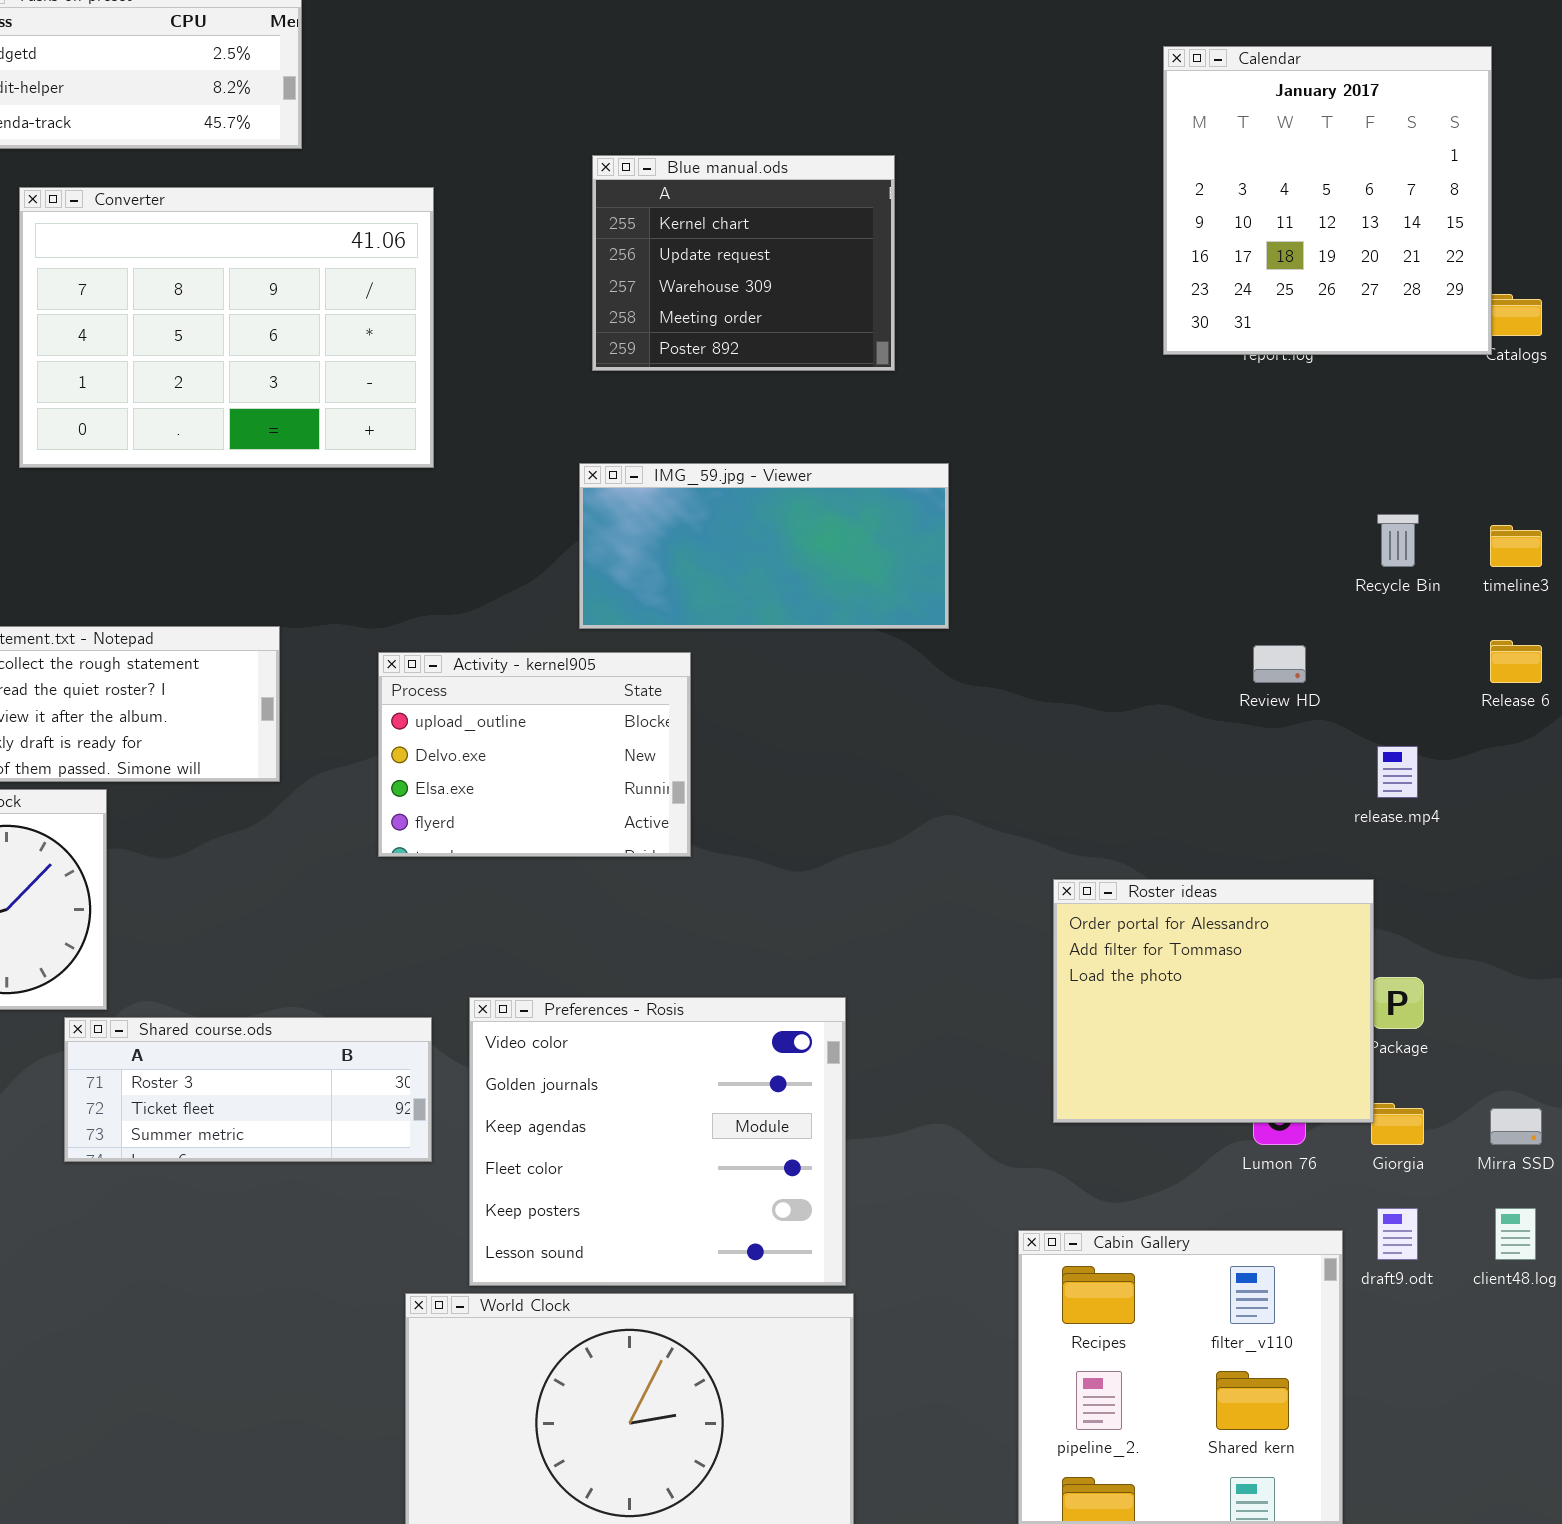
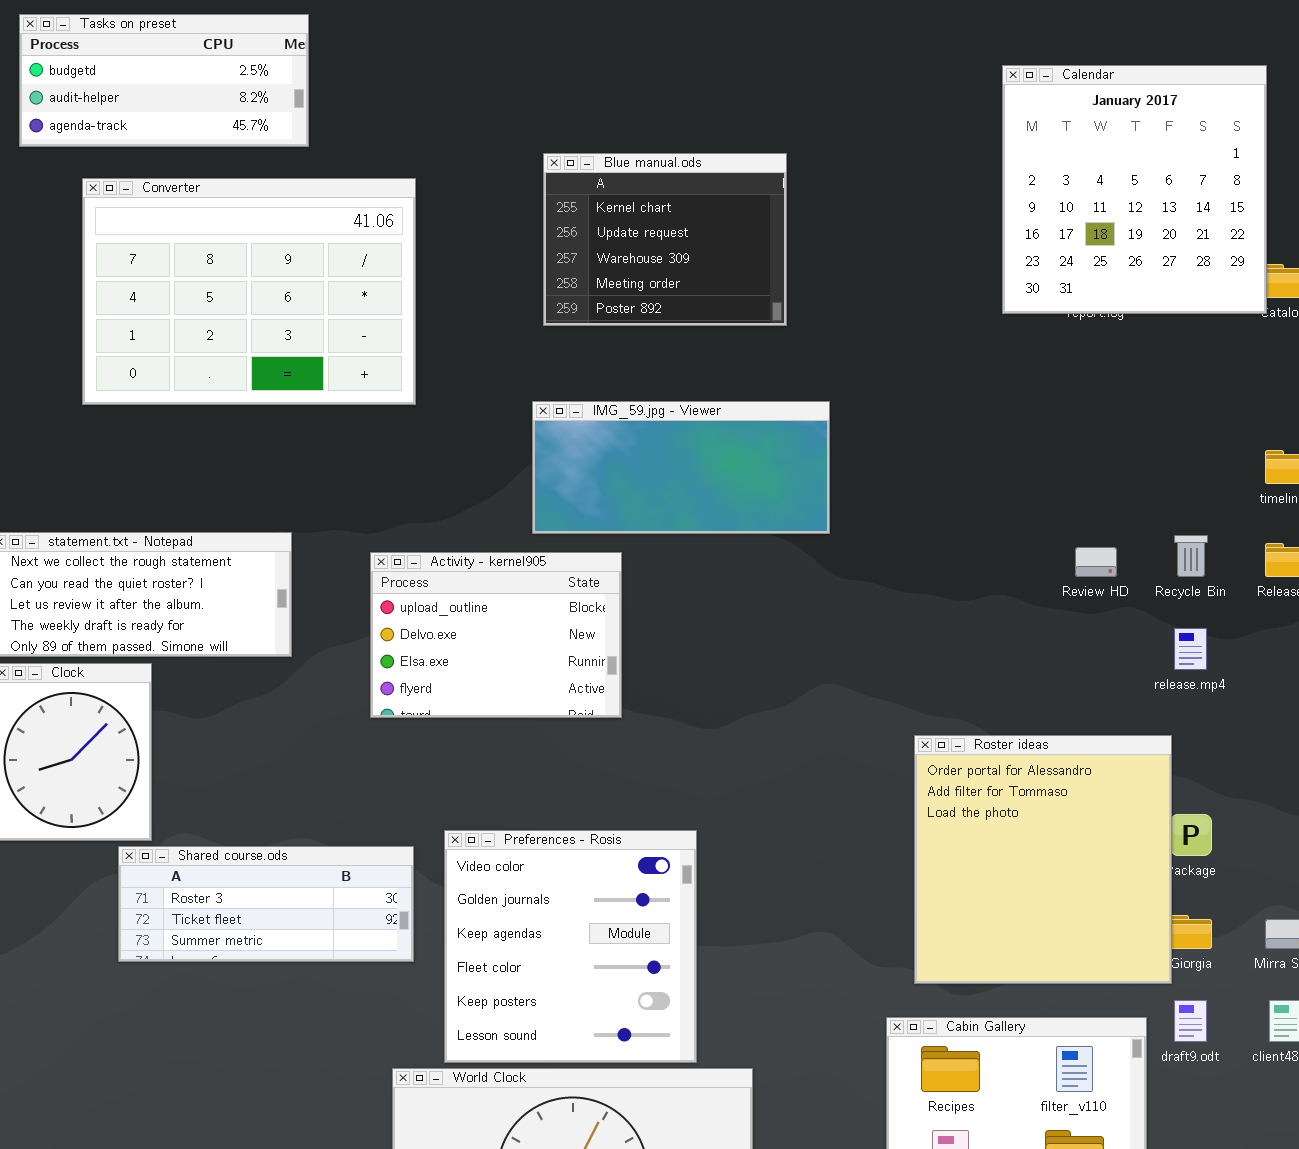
Recycle Bin: [1377,514,1419,567] -> [1174,535,1208,577], moved
Roster ideas: [1053,879,1374,1123] -> [914,735,1172,984], resized
Preferences - Rosis: [469,997,846,1286] -> [444,830,697,1063], resized

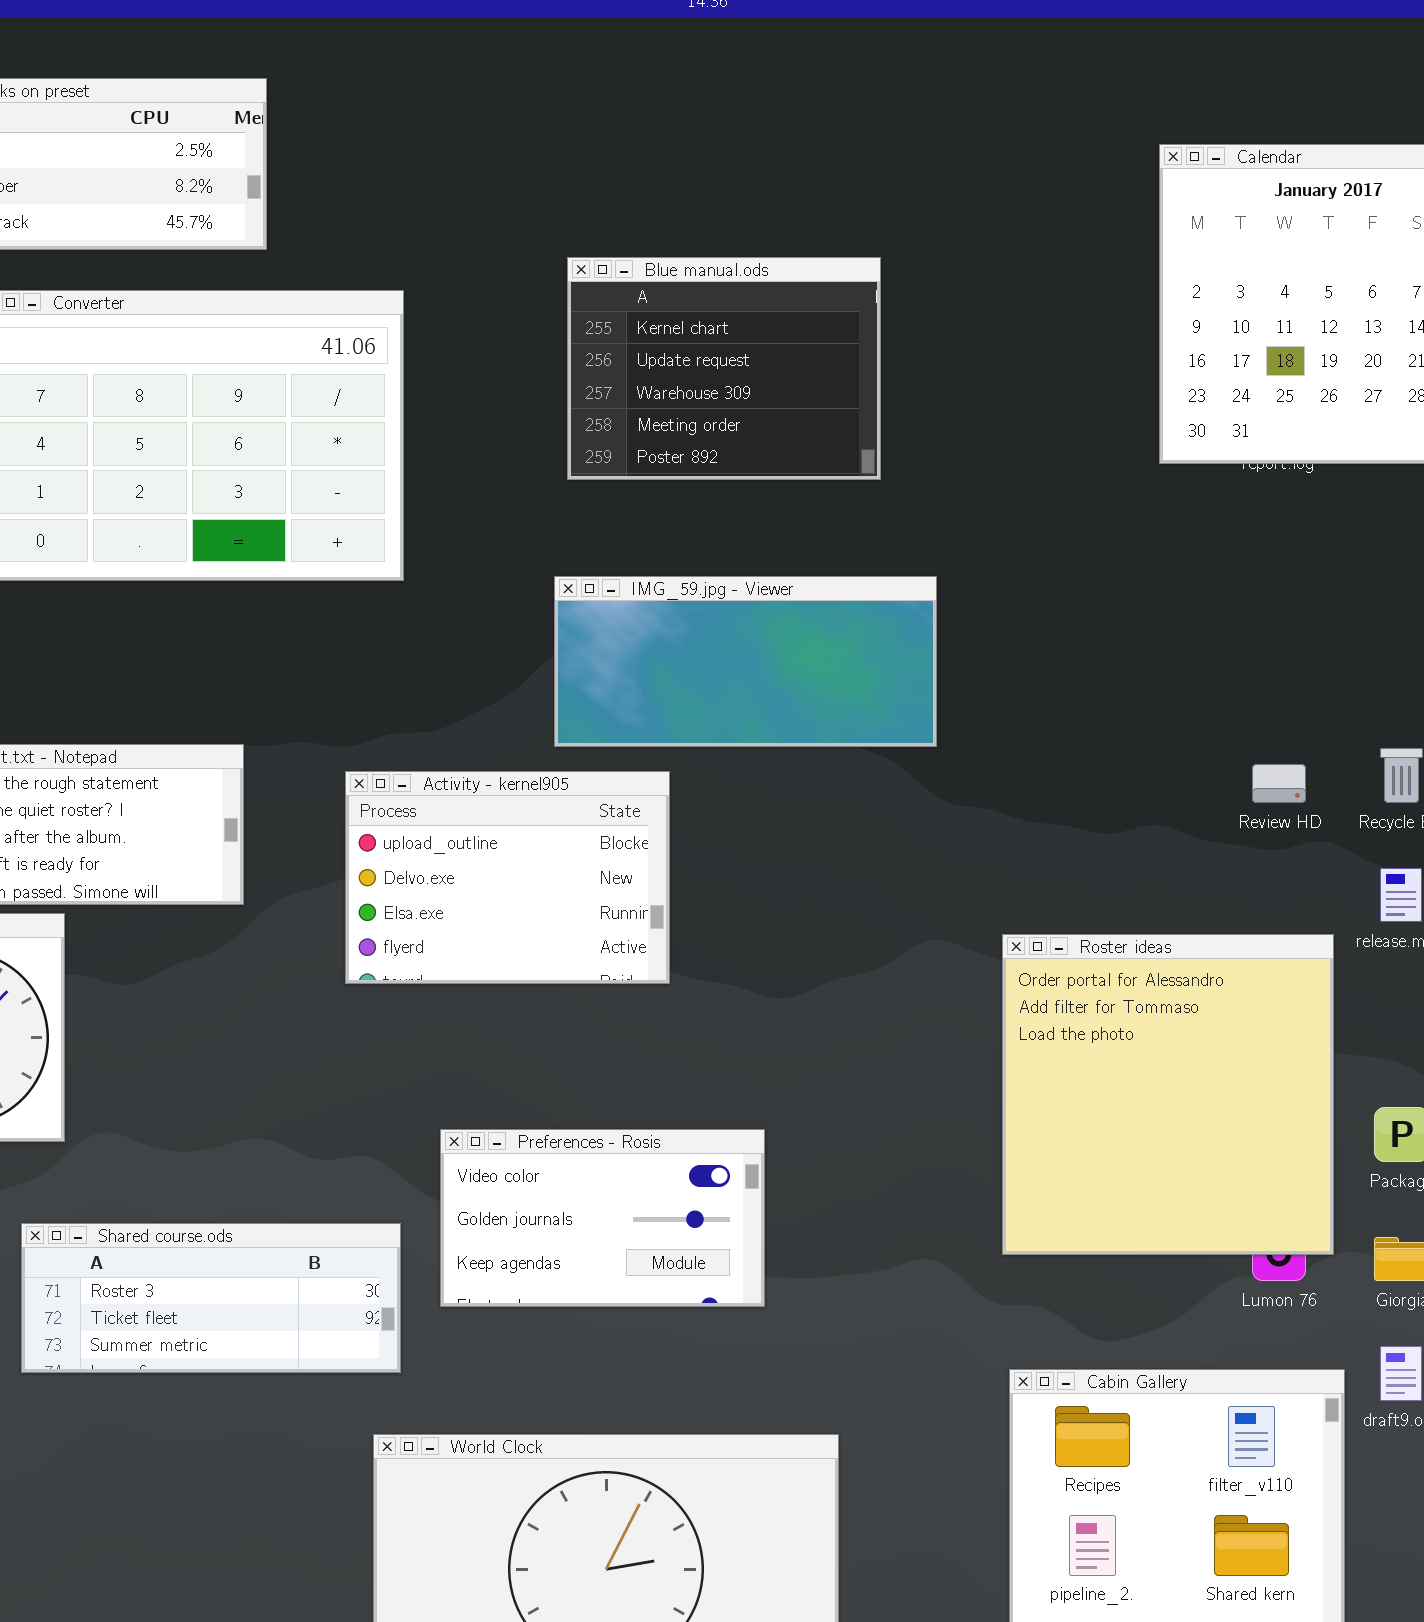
Roster ideas: [914,735,1172,984] -> [1002,934,1334,1255], moved
Preferences - Rosis: [444,830,697,1063] -> [440,1129,765,1307], resized
Shared course.ods: [118,846,414,962] -> [21,1223,401,1373], moved

